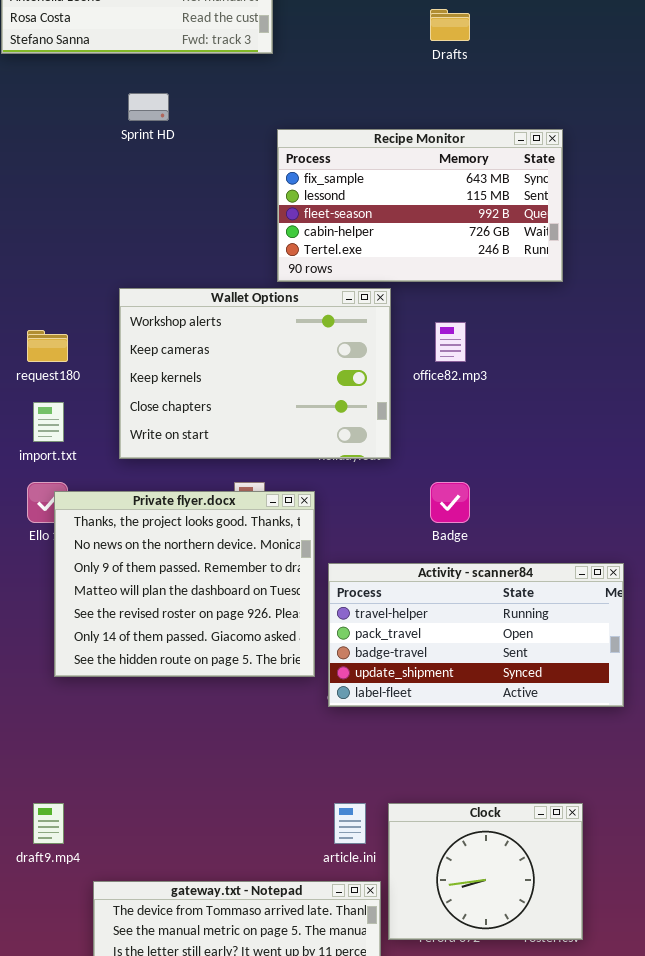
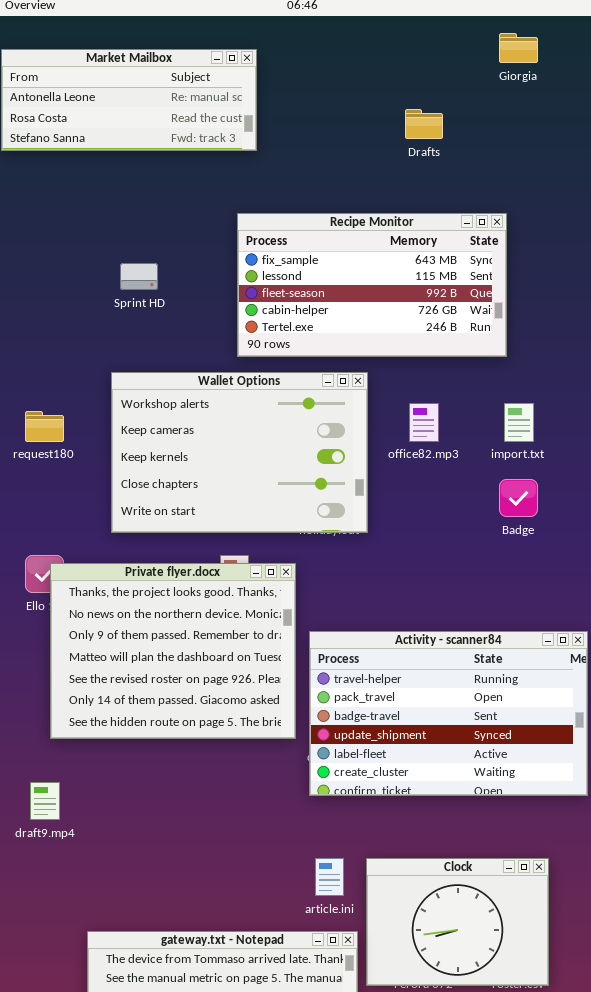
Sprint HD: [128,93,169,121] -> [120,263,158,290], moved
Recipe Monitor: [277,129,563,282] -> [237,213,507,357], moved
import.txt: [33,402,64,442] -> [504,403,534,442], moved
Badge: [430,482,470,523] -> [499,479,538,517], moved
Activity - scanner84: [328,563,624,707] -> [309,631,588,796], resized
draft9.mp4: [33,803,64,844] -> [30,782,60,820], moved

